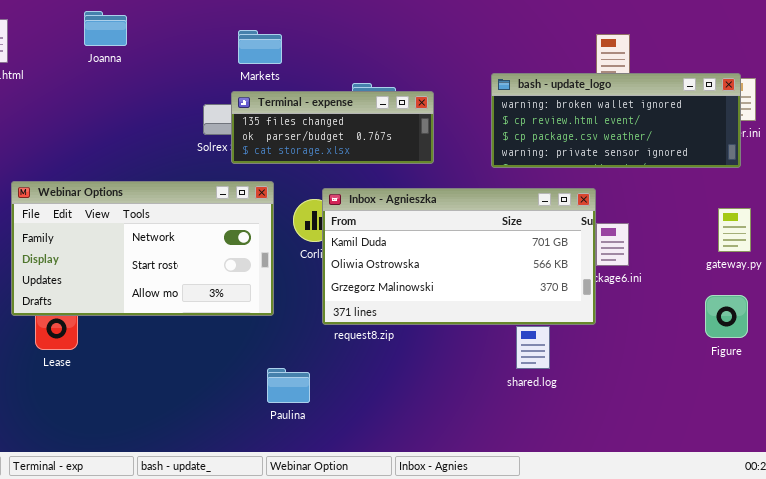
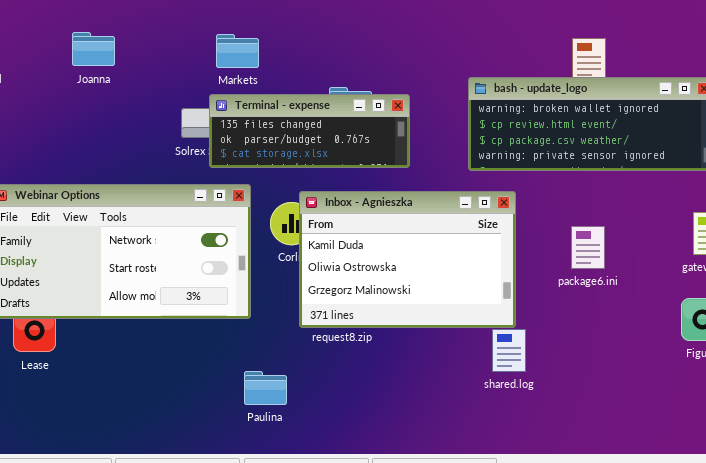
Joanna: [84,11,127,46] -> [72,32,115,66], moved
Inbox - Agnieszka: [322,188,596,325] -> [299,191,516,328], resized

